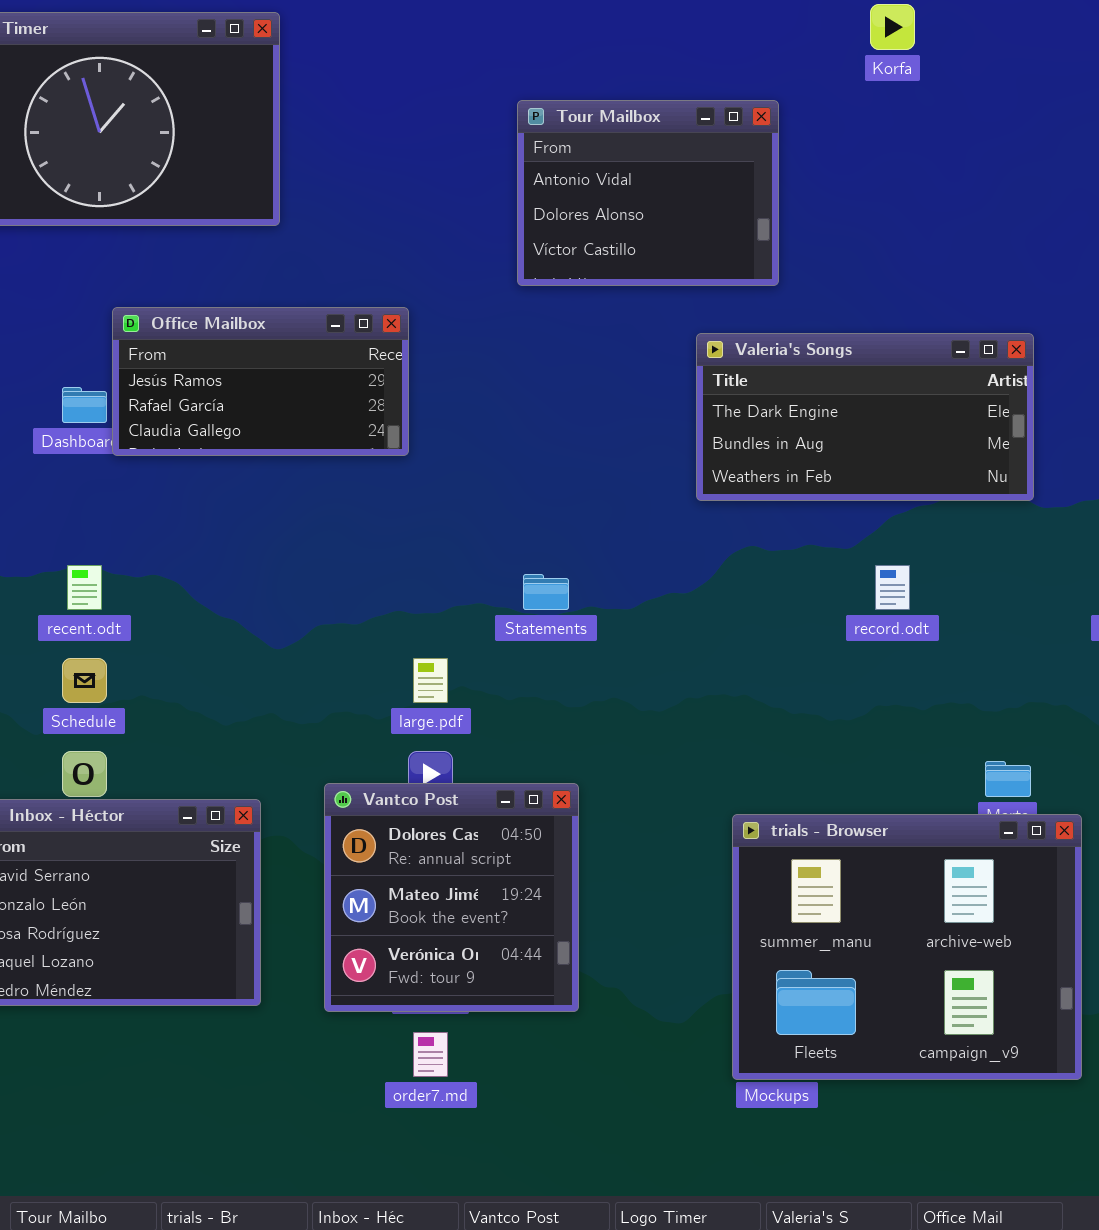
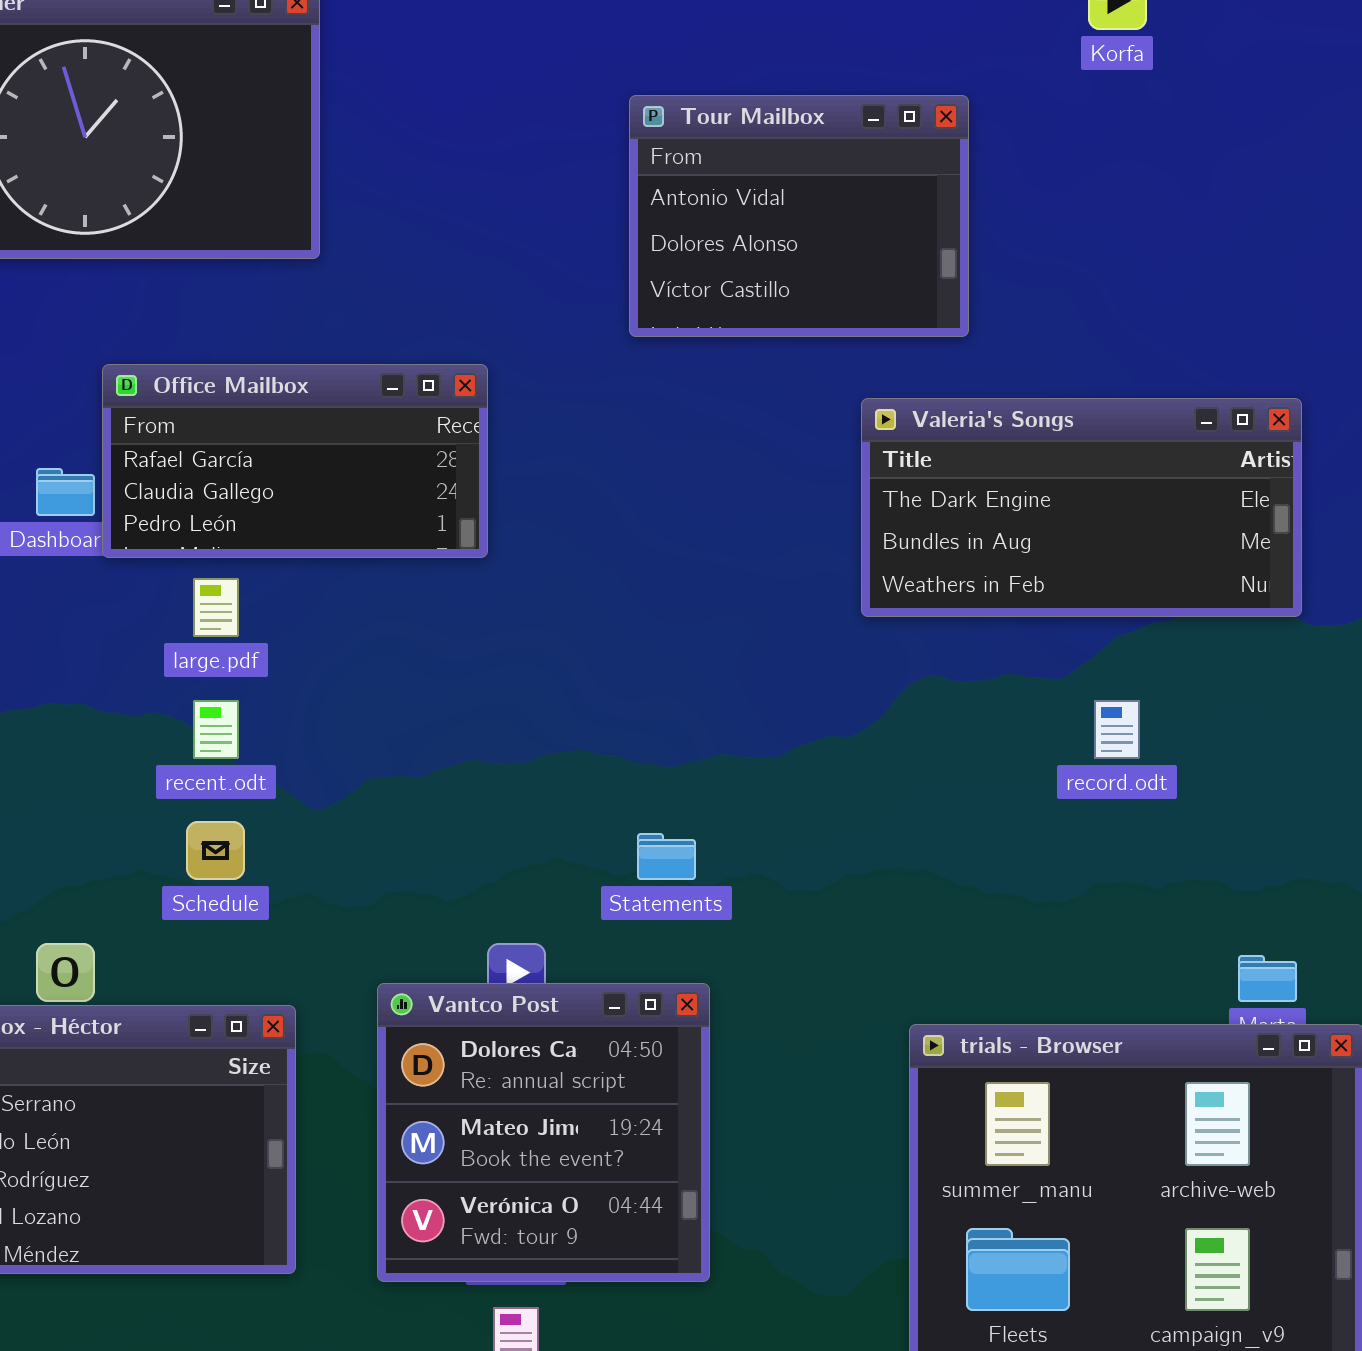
Office Mailbox: [112,307,409,456] -> [102,364,488,558], scrolled down 1 row
recent.odt: [67,565,102,610] -> [193,700,239,759], moved
Statements: [523,574,569,610] -> [637,833,696,880], moved
Schedule: [62,658,107,703] -> [186,821,245,880], moved
large.pdf: [413,658,448,703] -> [193,578,239,637], moved

